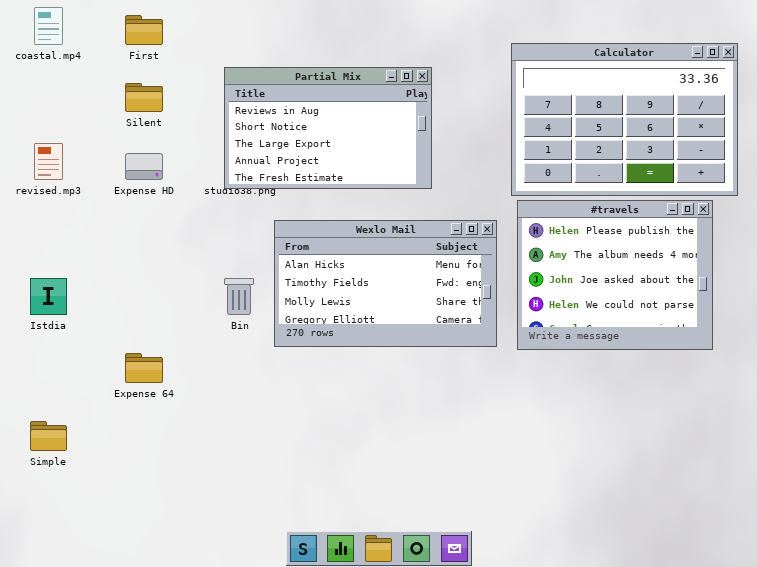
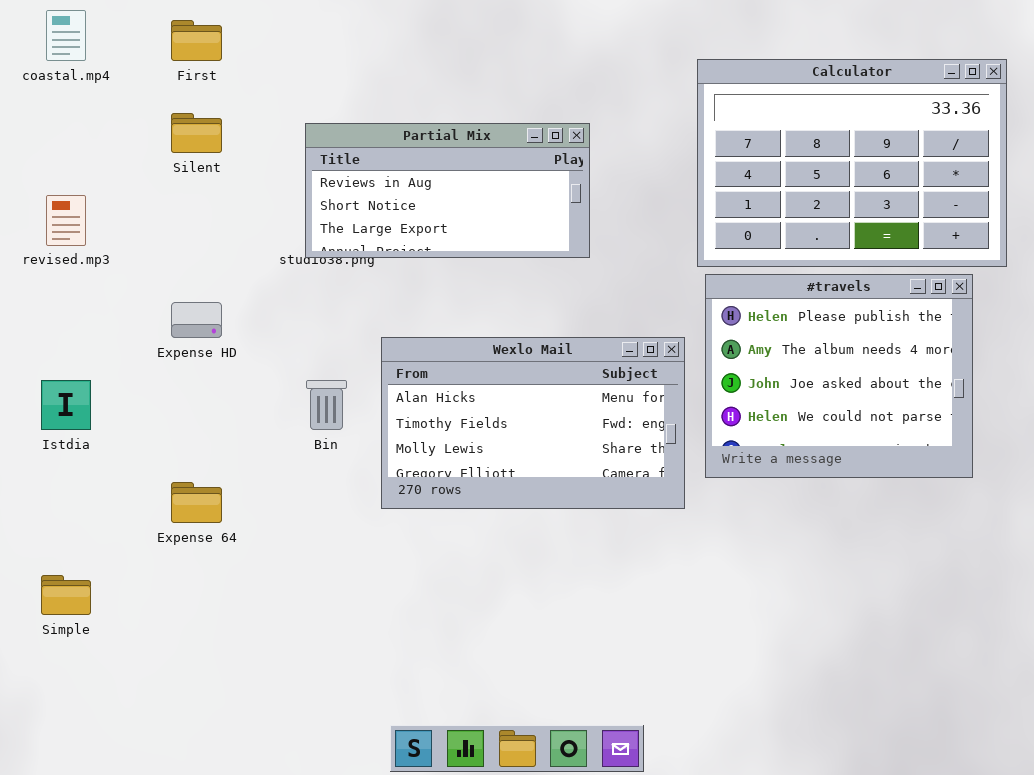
Partial Mix: [224,67,432,189] -> [305,123,590,258], resized
Expense HD: [125,153,163,180] -> [171,302,222,338], moved
Wexlo Mail: [274,220,497,347] -> [381,337,685,509], moved

